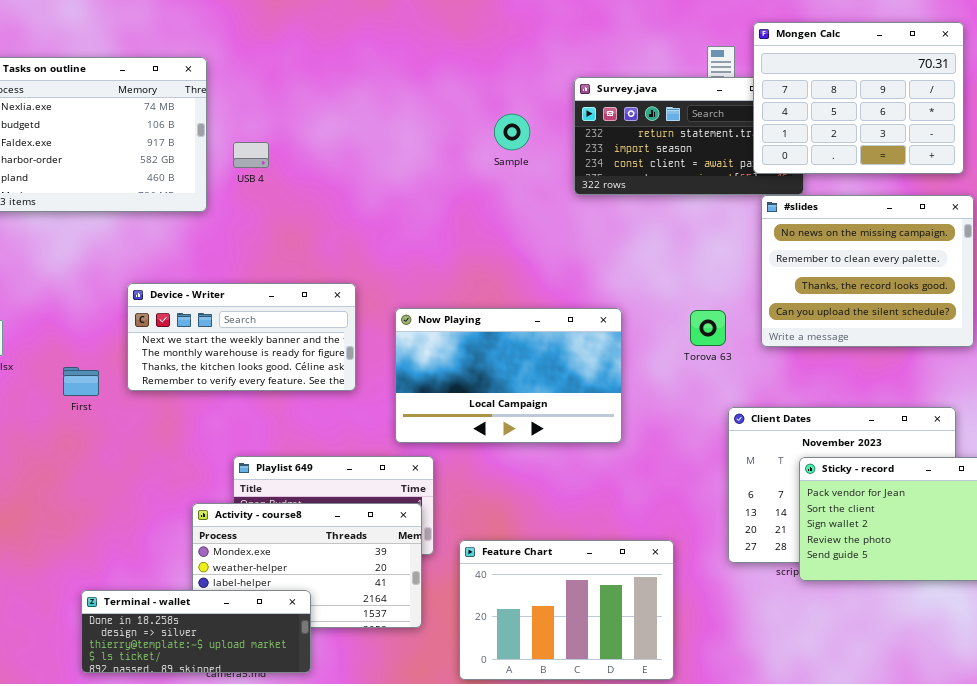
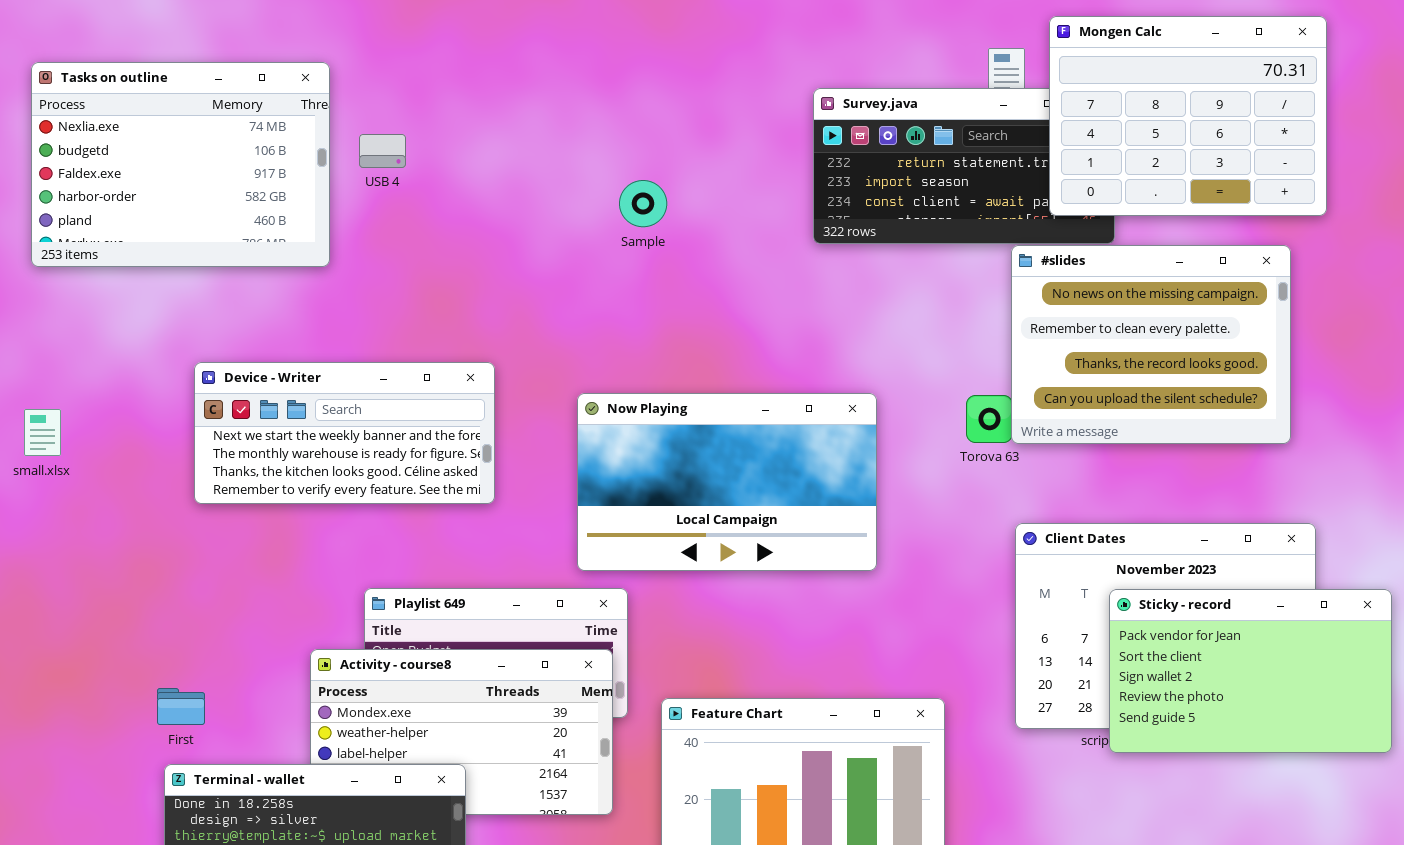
Sample: [494,114,530,150] -> [619,180,667,227], moved
USB 4: [233,142,269,168] -> [359,134,406,168], moved
#slides: [761,195,974,347] -> [1011,245,1291,444], moved
Device - Writer: [127,283,356,391] -> [194,362,495,504], moved
First: [63,367,99,396] -> [157,688,205,725], moved

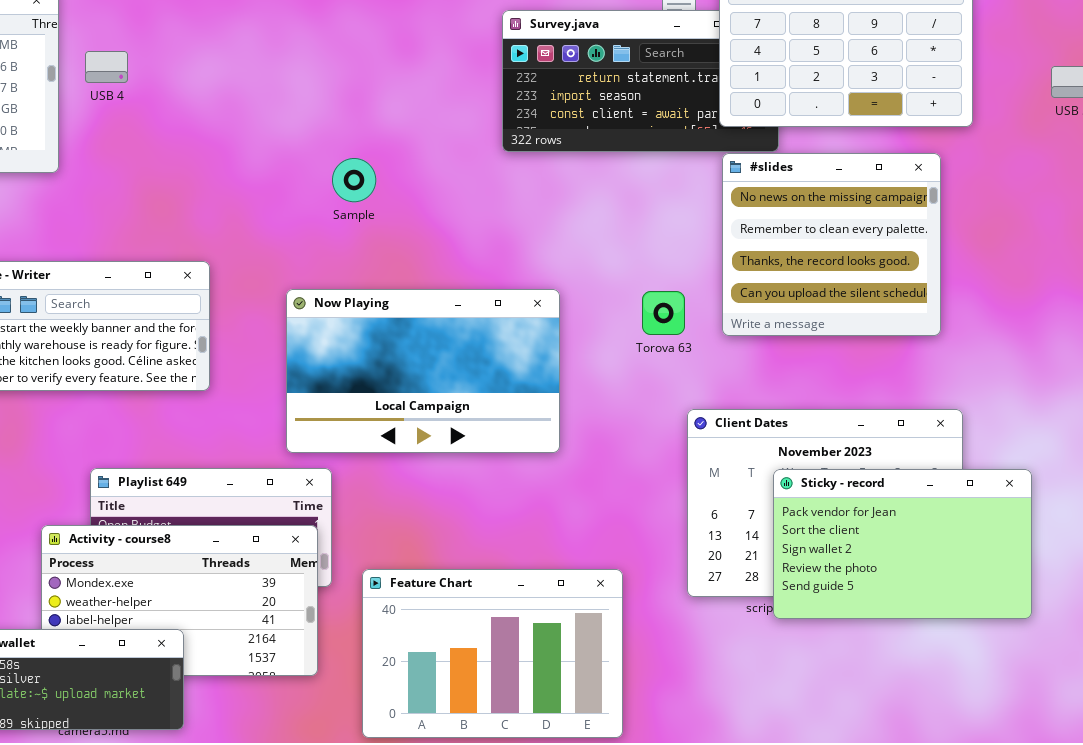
Sample: [619,180,667,227] -> [332,158,376,202], moved
#slides: [1011,245,1291,444] -> [722,153,941,336], resized

